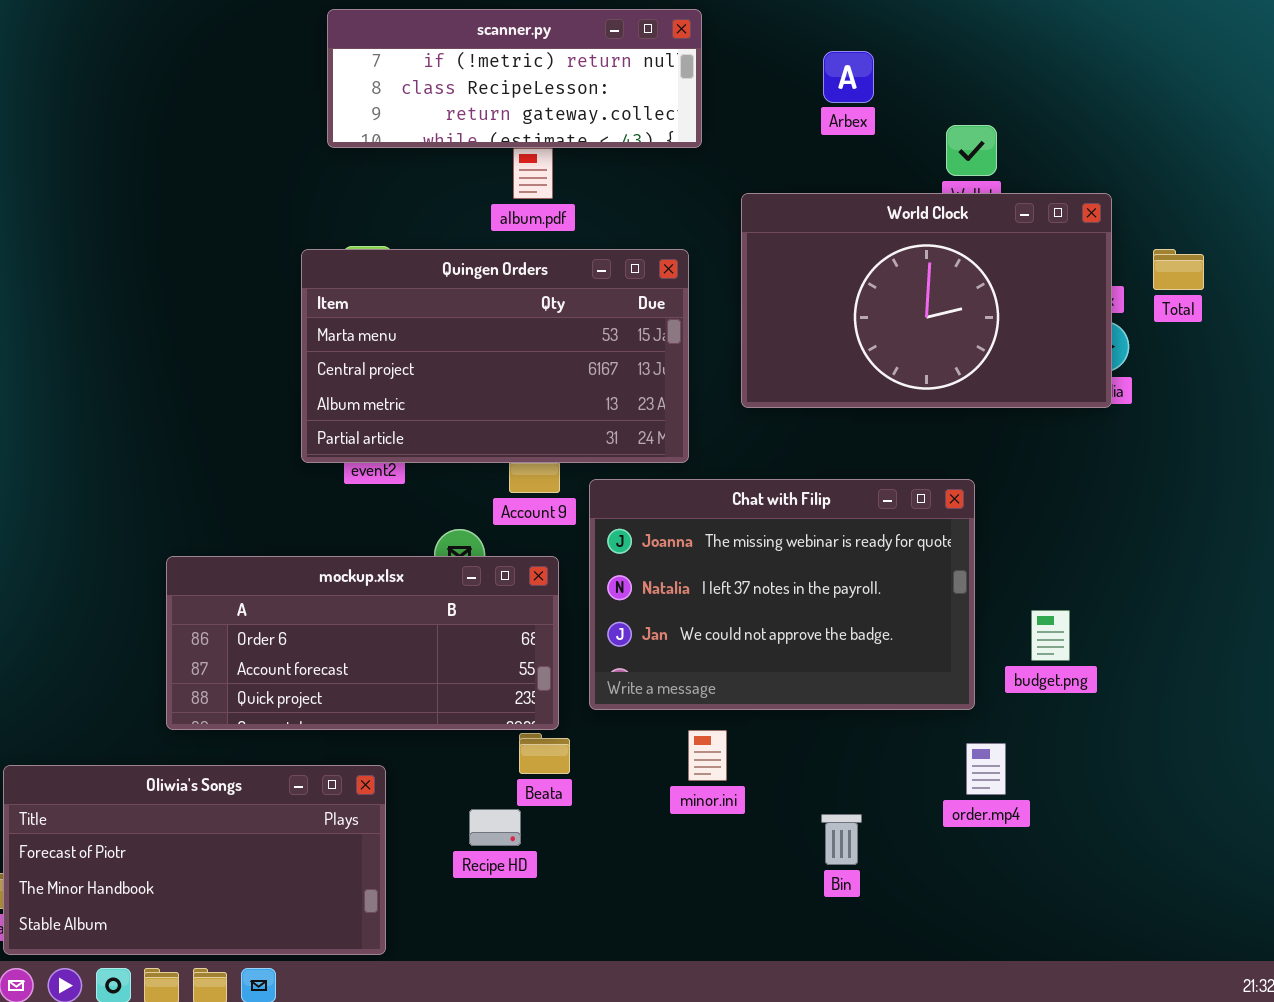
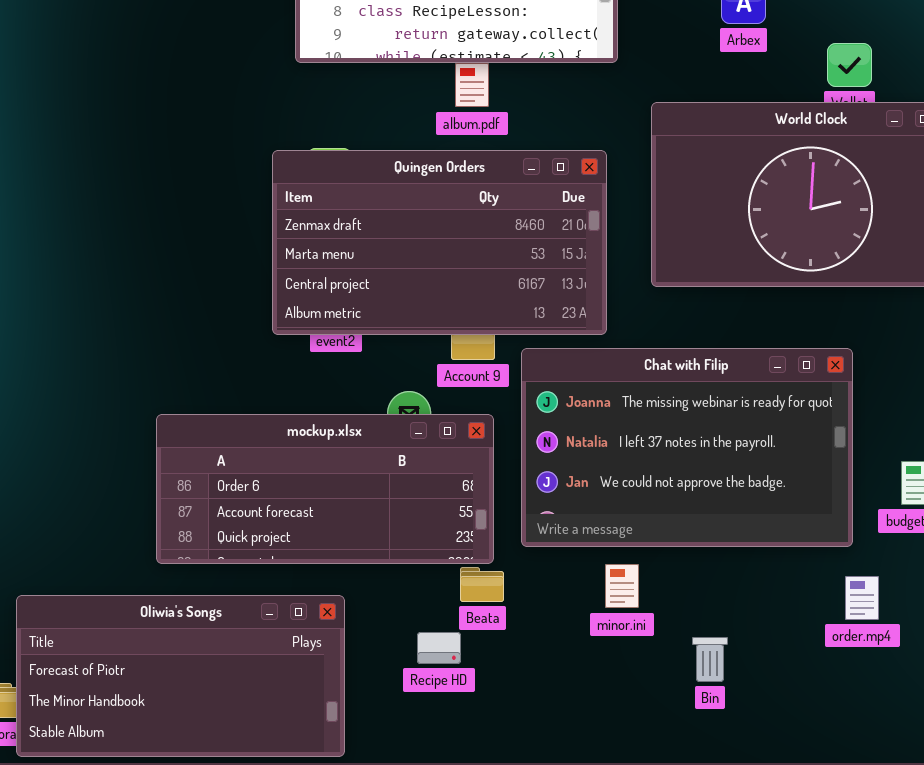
Quingen Orders: [301,249,689,463] -> [272,150,607,335], scrolled up 1 row
Bin: [821,814,862,865] -> [692,637,728,682], moved

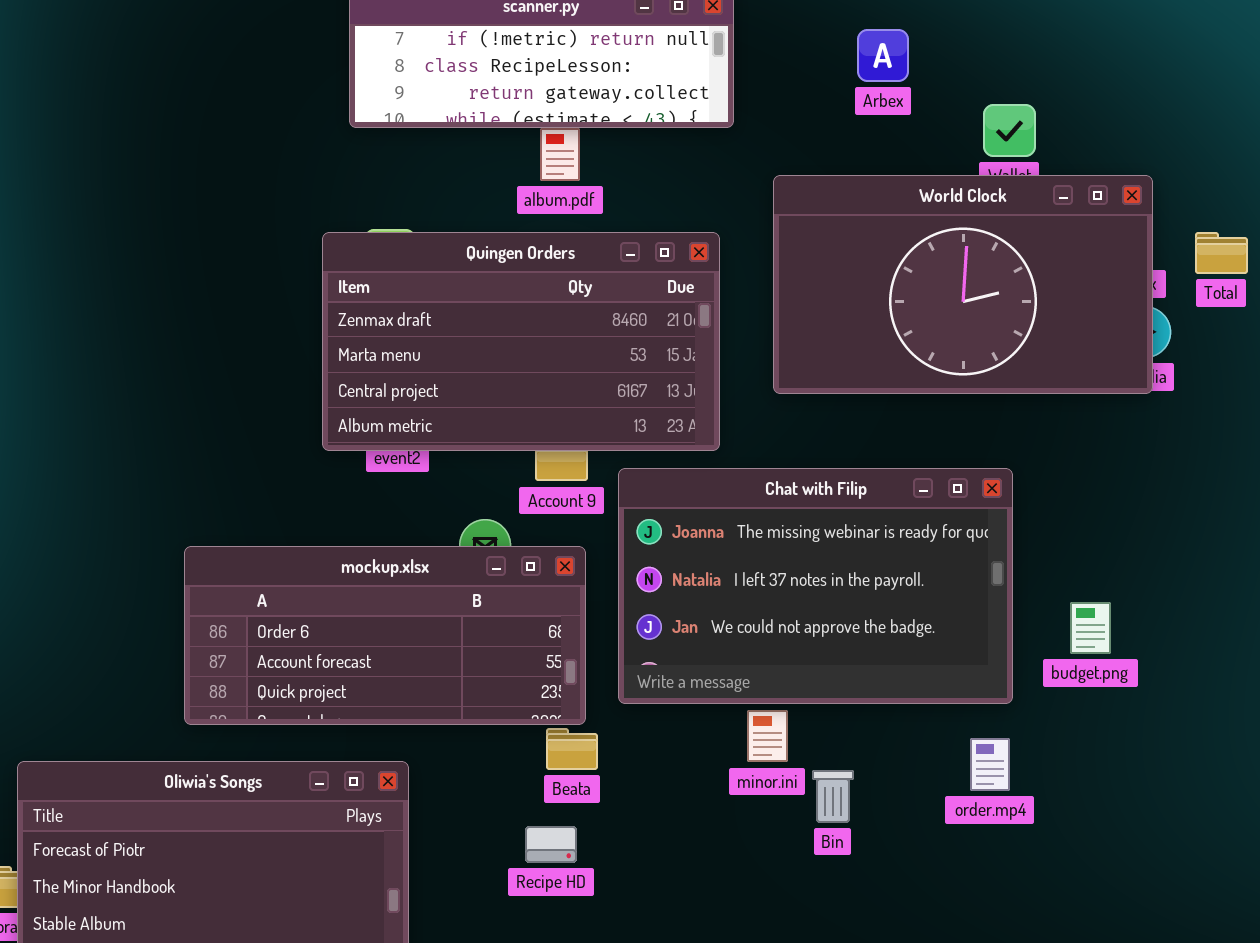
minor.ini: [605,564,639,608] -> [747,710,788,762], moved
order.mp4: [845,576,879,620] -> [970,738,1010,791], moved
Recipe HD: [417,632,461,664] -> [525,826,577,863], moved
Bin: [692,637,728,682] -> [812,770,854,823], moved

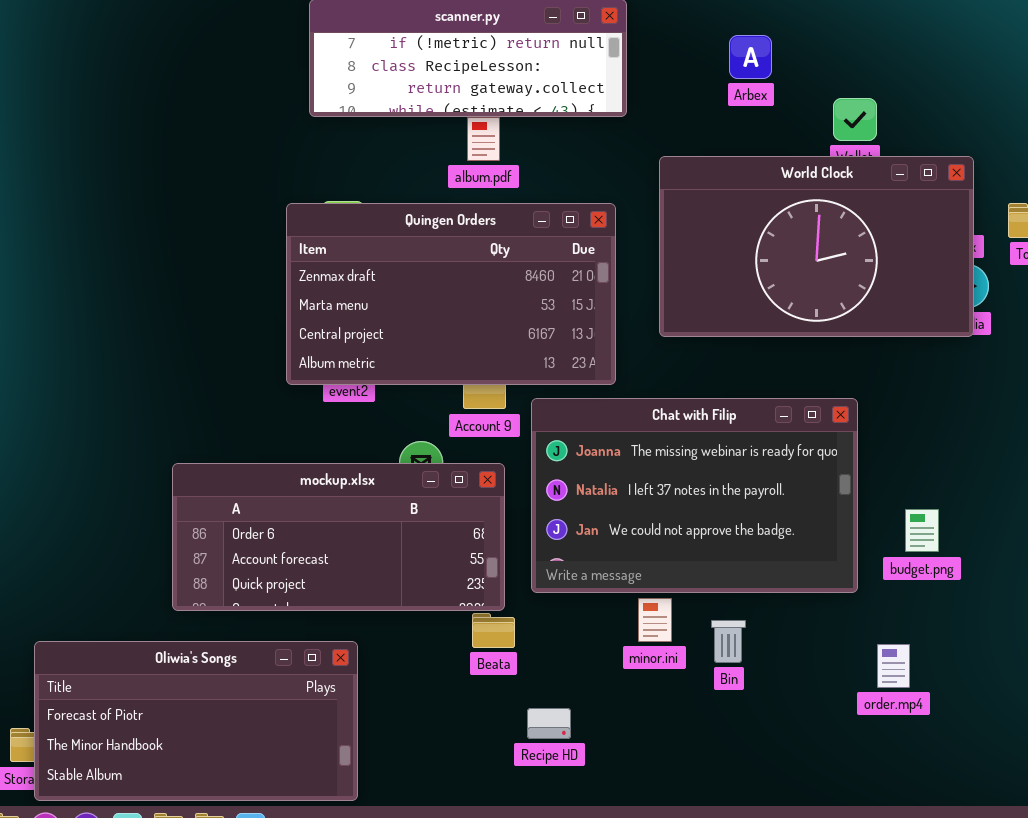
order.mp4: [970,738,1010,791] -> [877,644,910,688], moved
Bin: [812,770,854,823] -> [711,620,746,663], moved
Recipe HD: [525,826,577,863] -> [527,708,571,739], moved

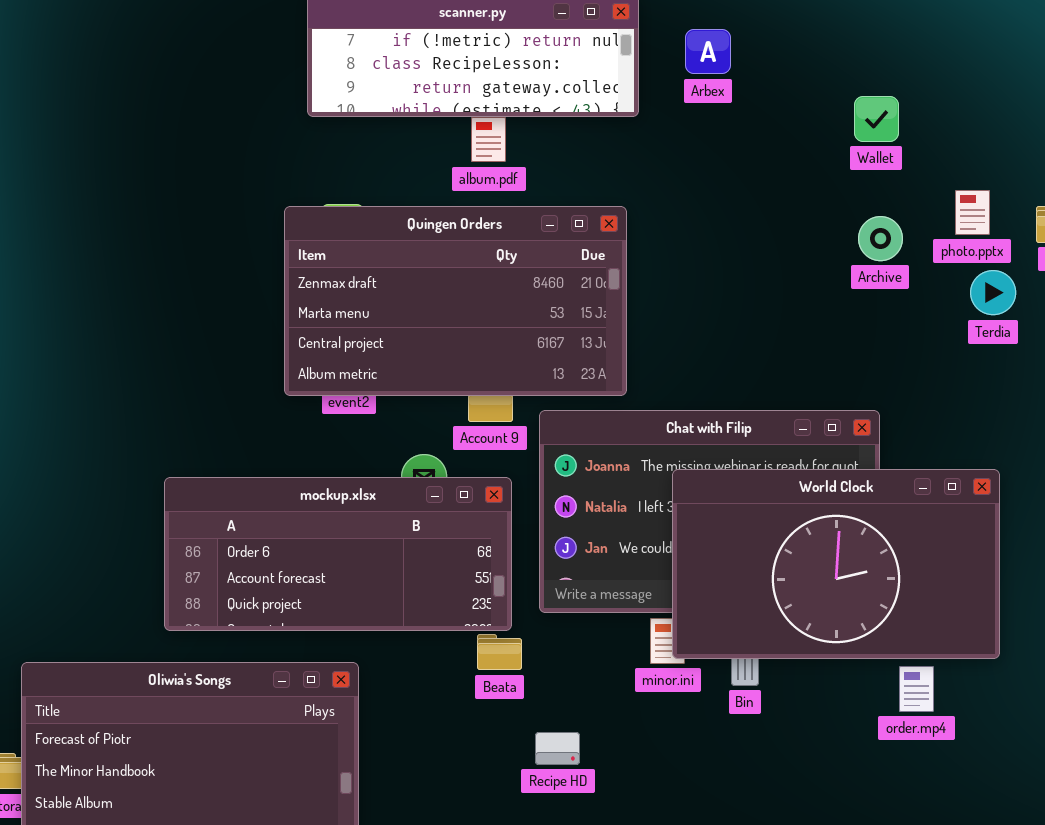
Arbex: [729,35,772,79] -> [685,29,731,74], moved
World Clock: [659,156,974,337] -> [672,469,1000,659], moved

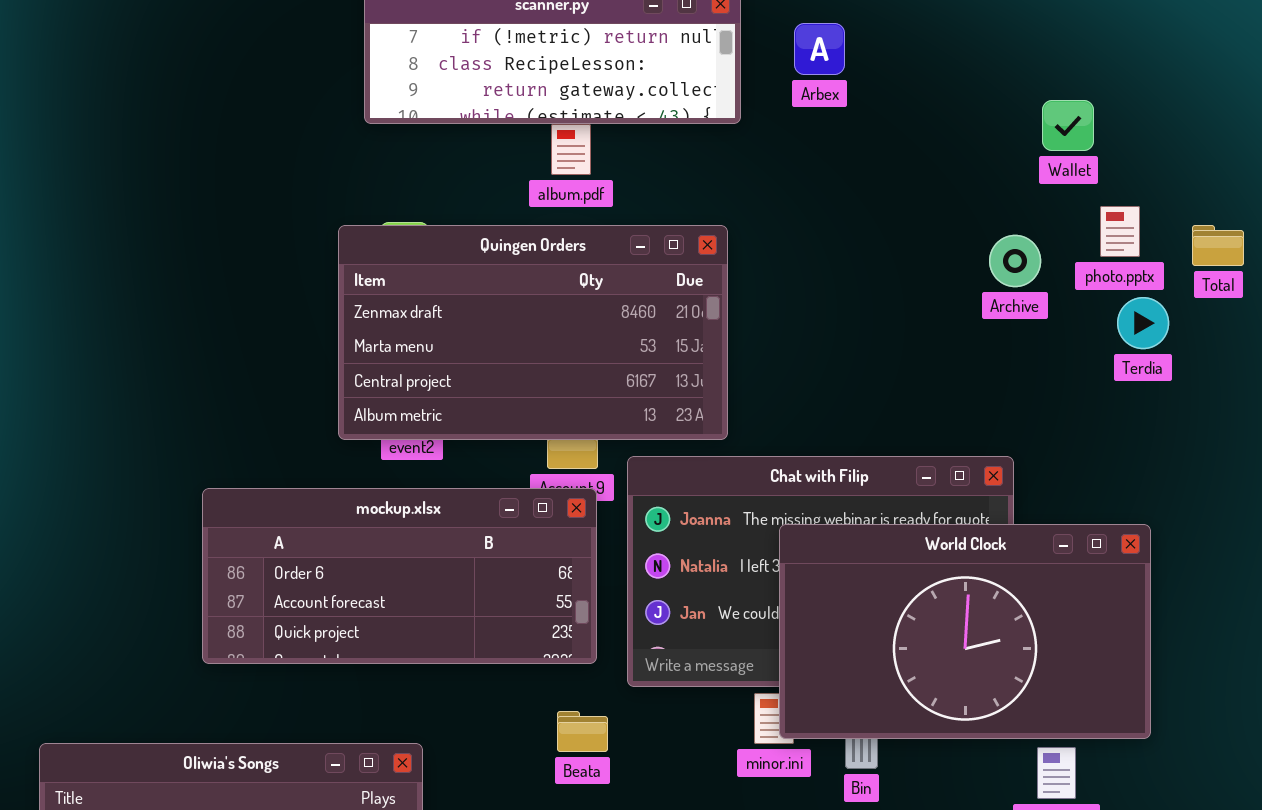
Wallet: [854,96,899,142] -> [1042,100,1094,151], moved
mockup.xlsx: [164,477,512,631] -> [202,488,597,664], moved

